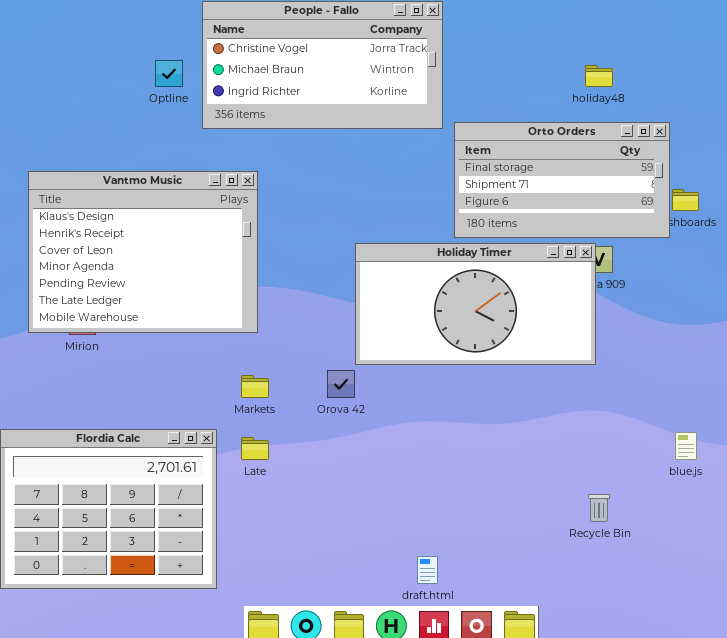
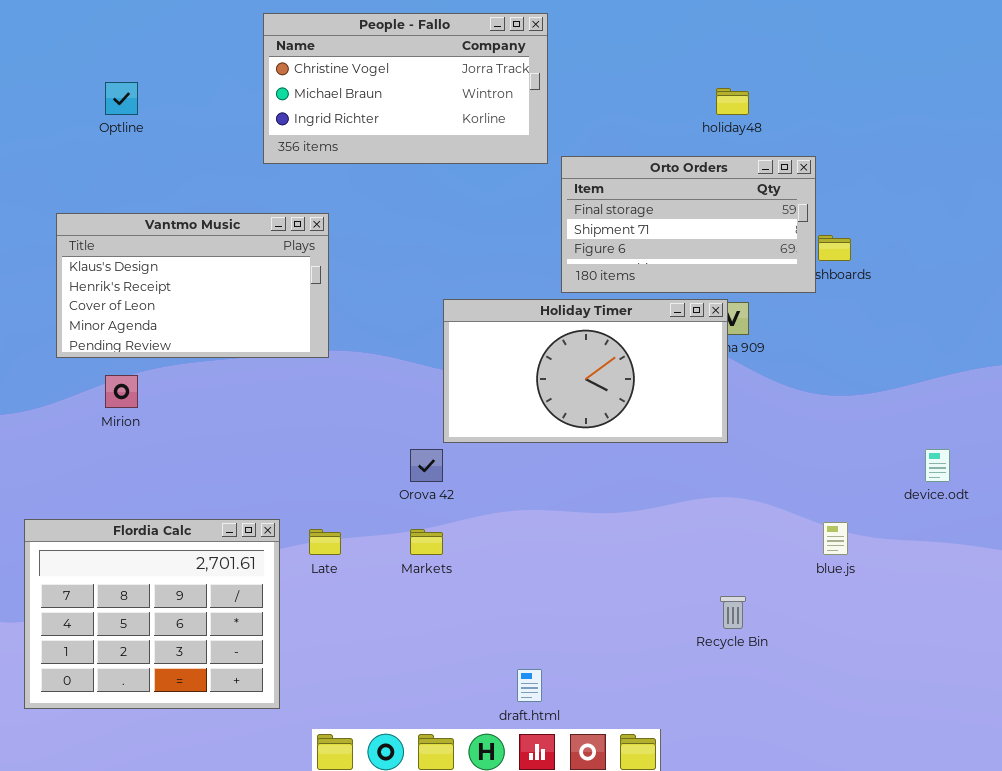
Optline: [155,60,183,87] -> [105,82,138,115], moved
Vantmo Music: [28,171,258,333] -> [56,213,329,358], resized
Markets: [241,375,269,398] -> [410,529,443,555], moved

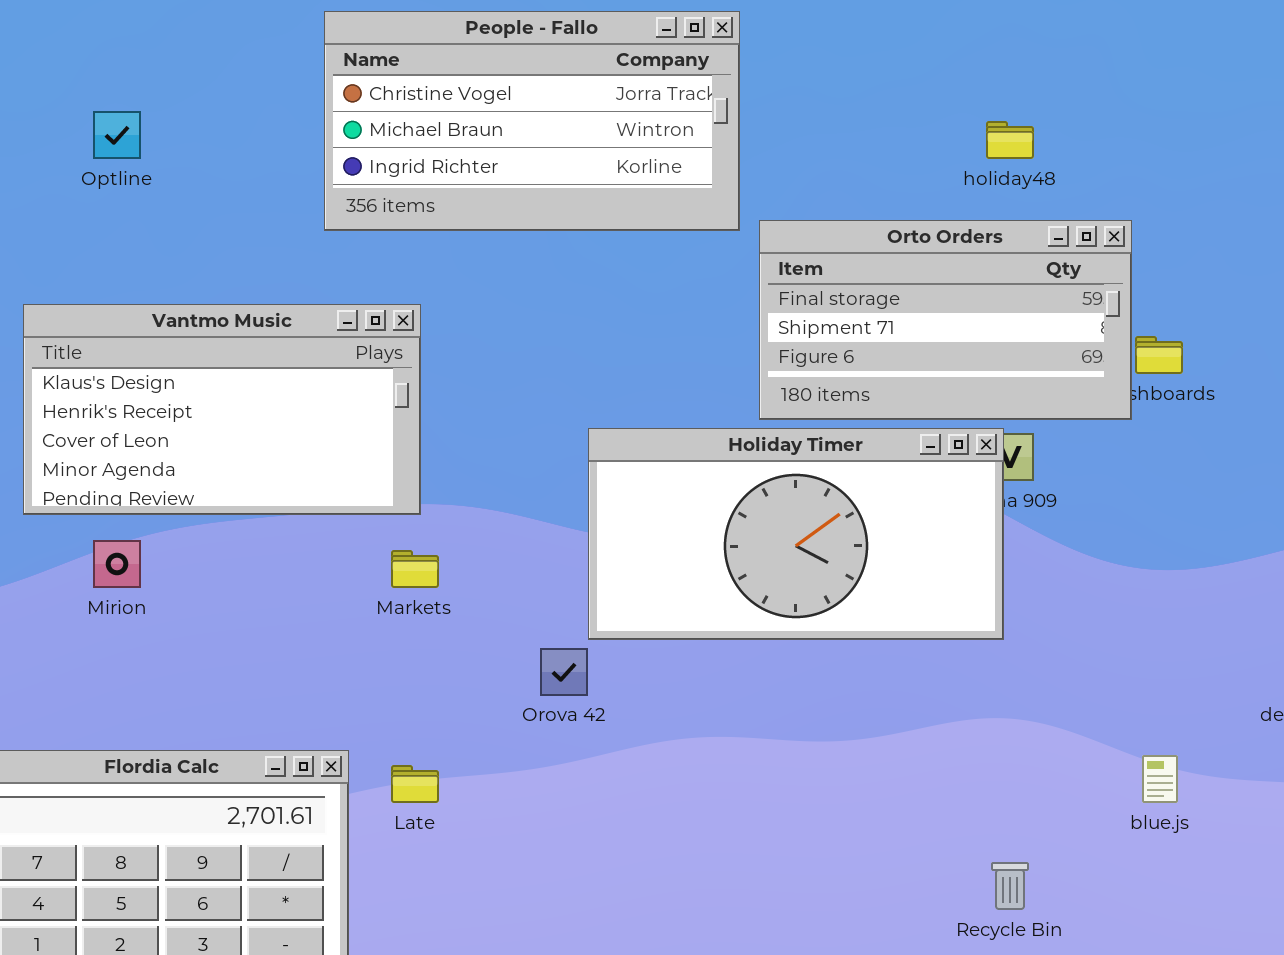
Markets: [410,529,443,555] -> [391,550,439,588], moved

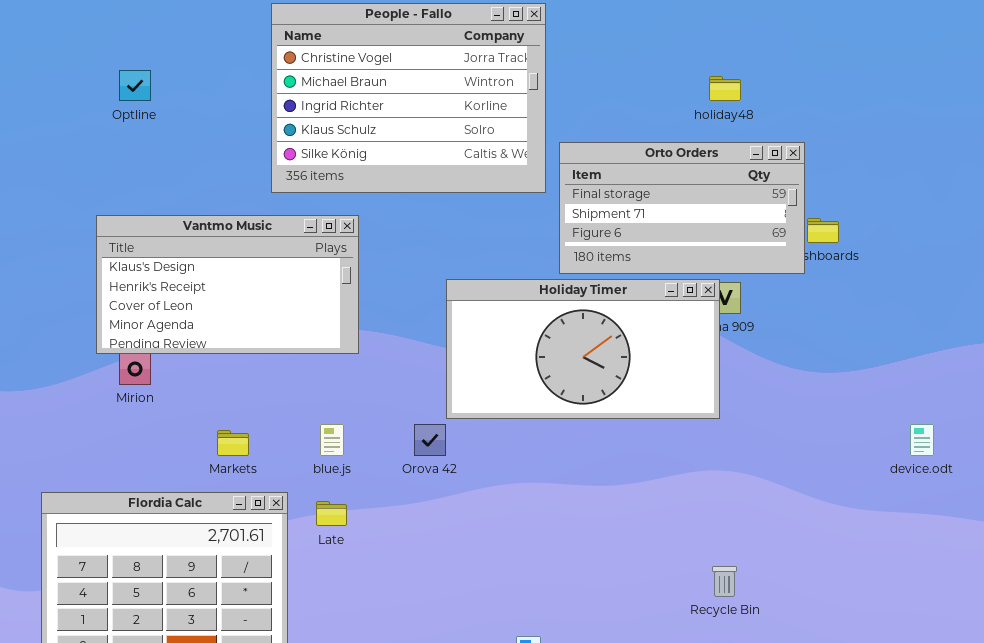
People - Fallo: [324,11,740,231] -> [271,3,546,193], resized
Vantmo Music: [23,304,421,515] -> [96,215,359,354], moved
Markets: [391,550,439,588] -> [217,430,249,456], moved
blue.js: [1142,755,1178,803] -> [320,424,344,456], moved

